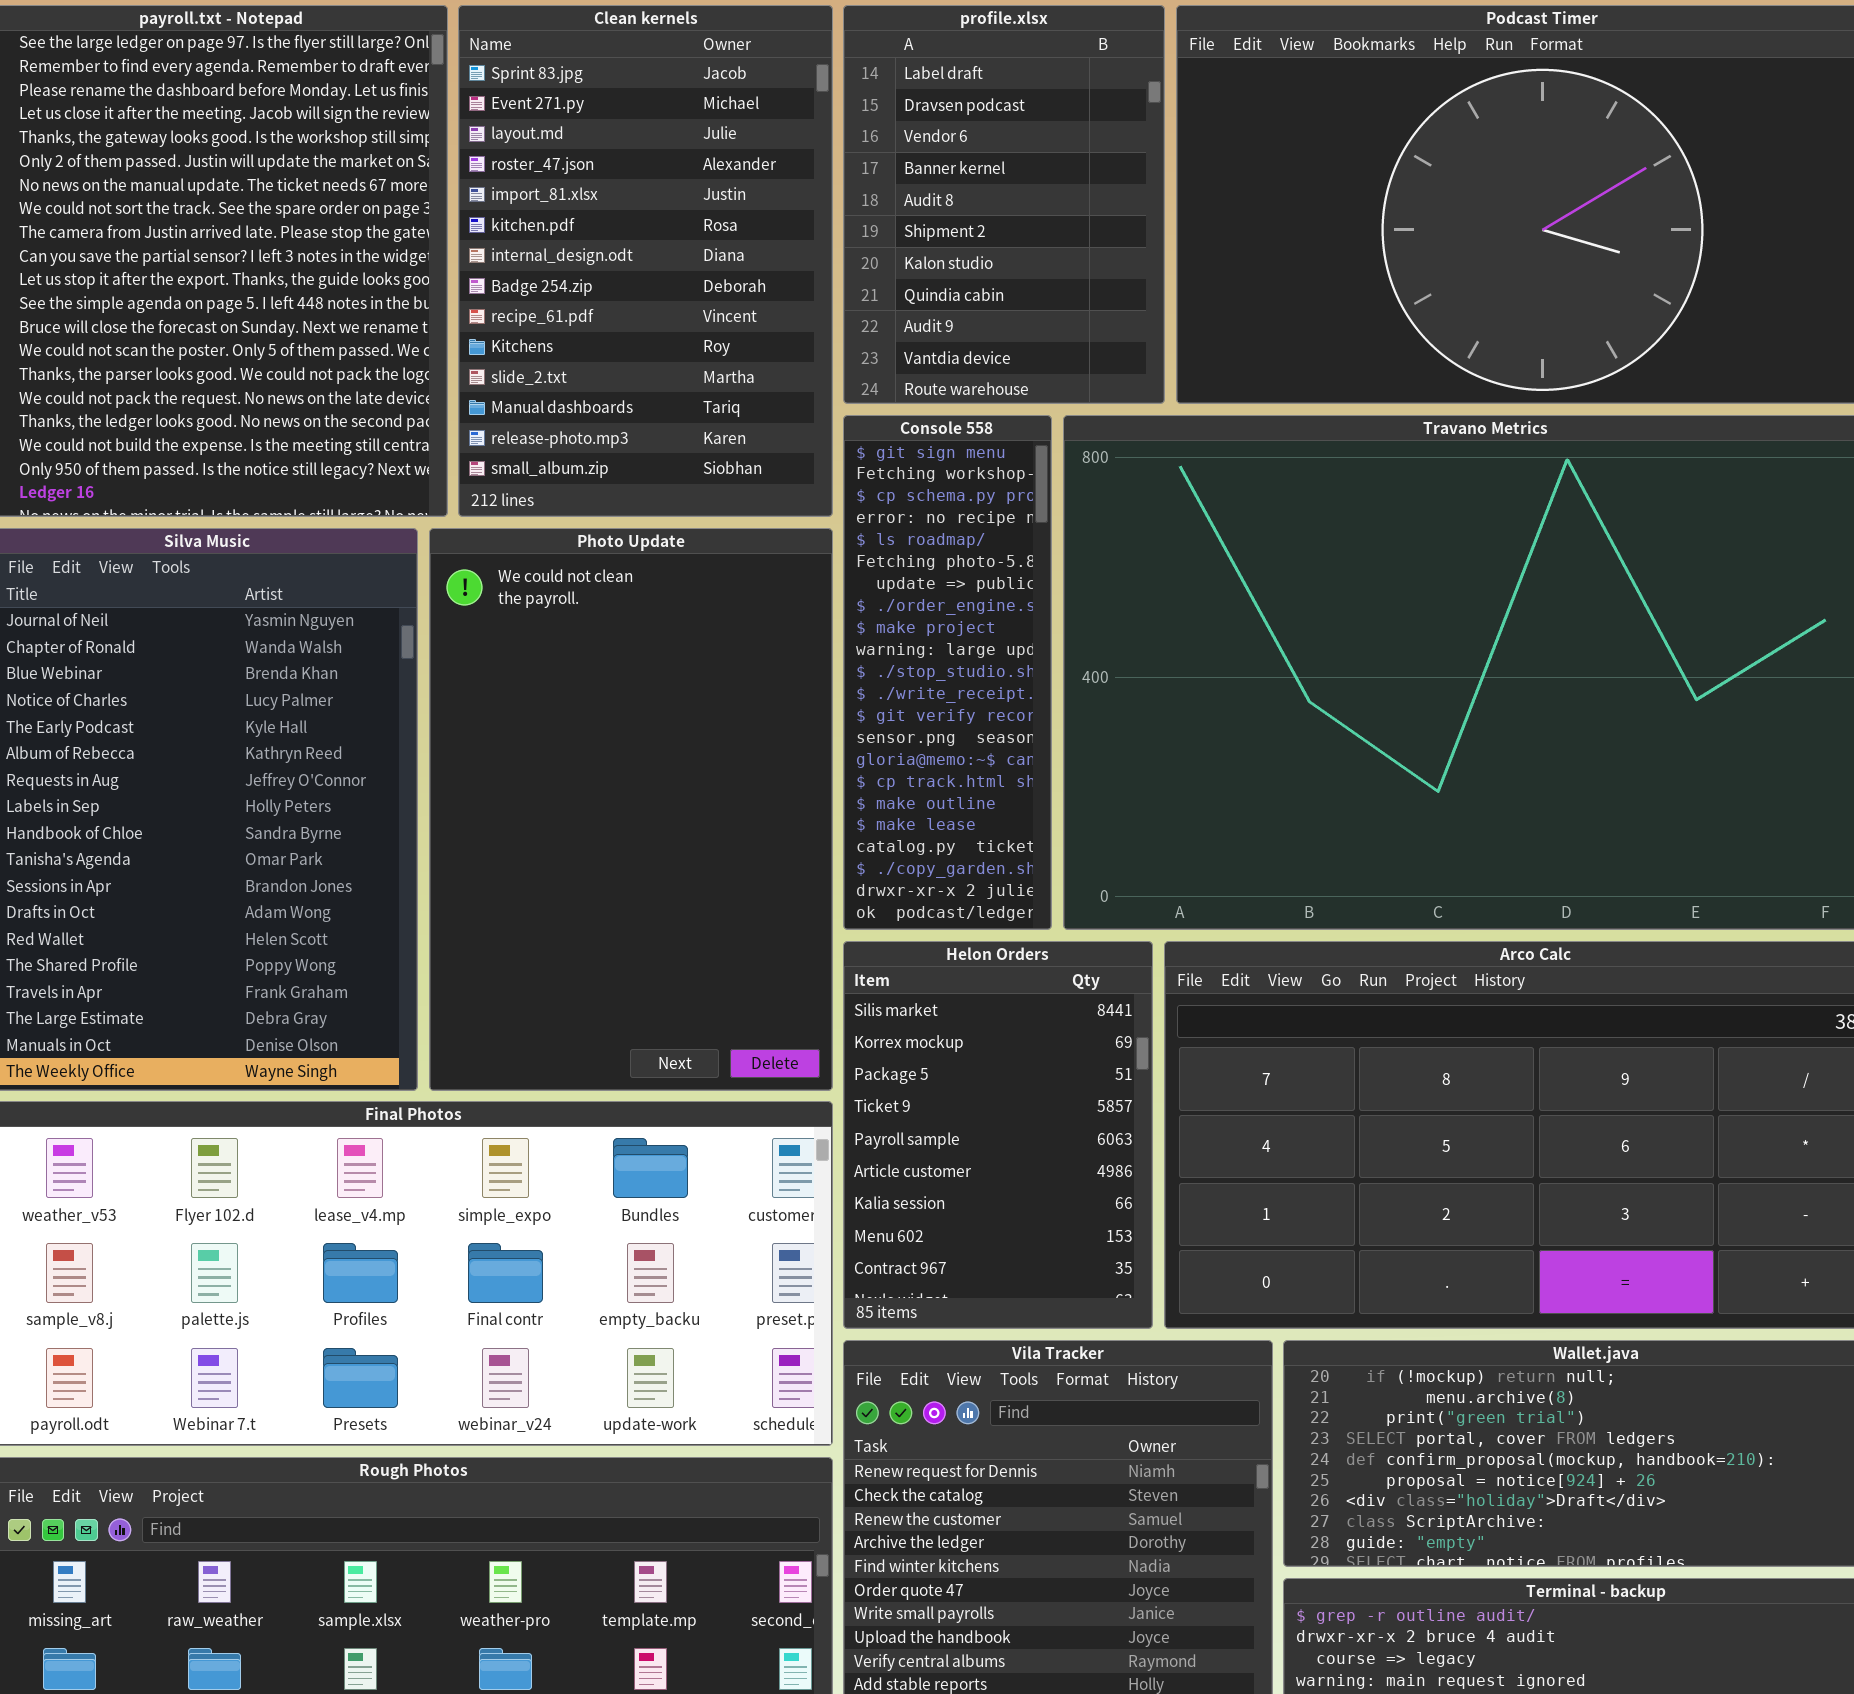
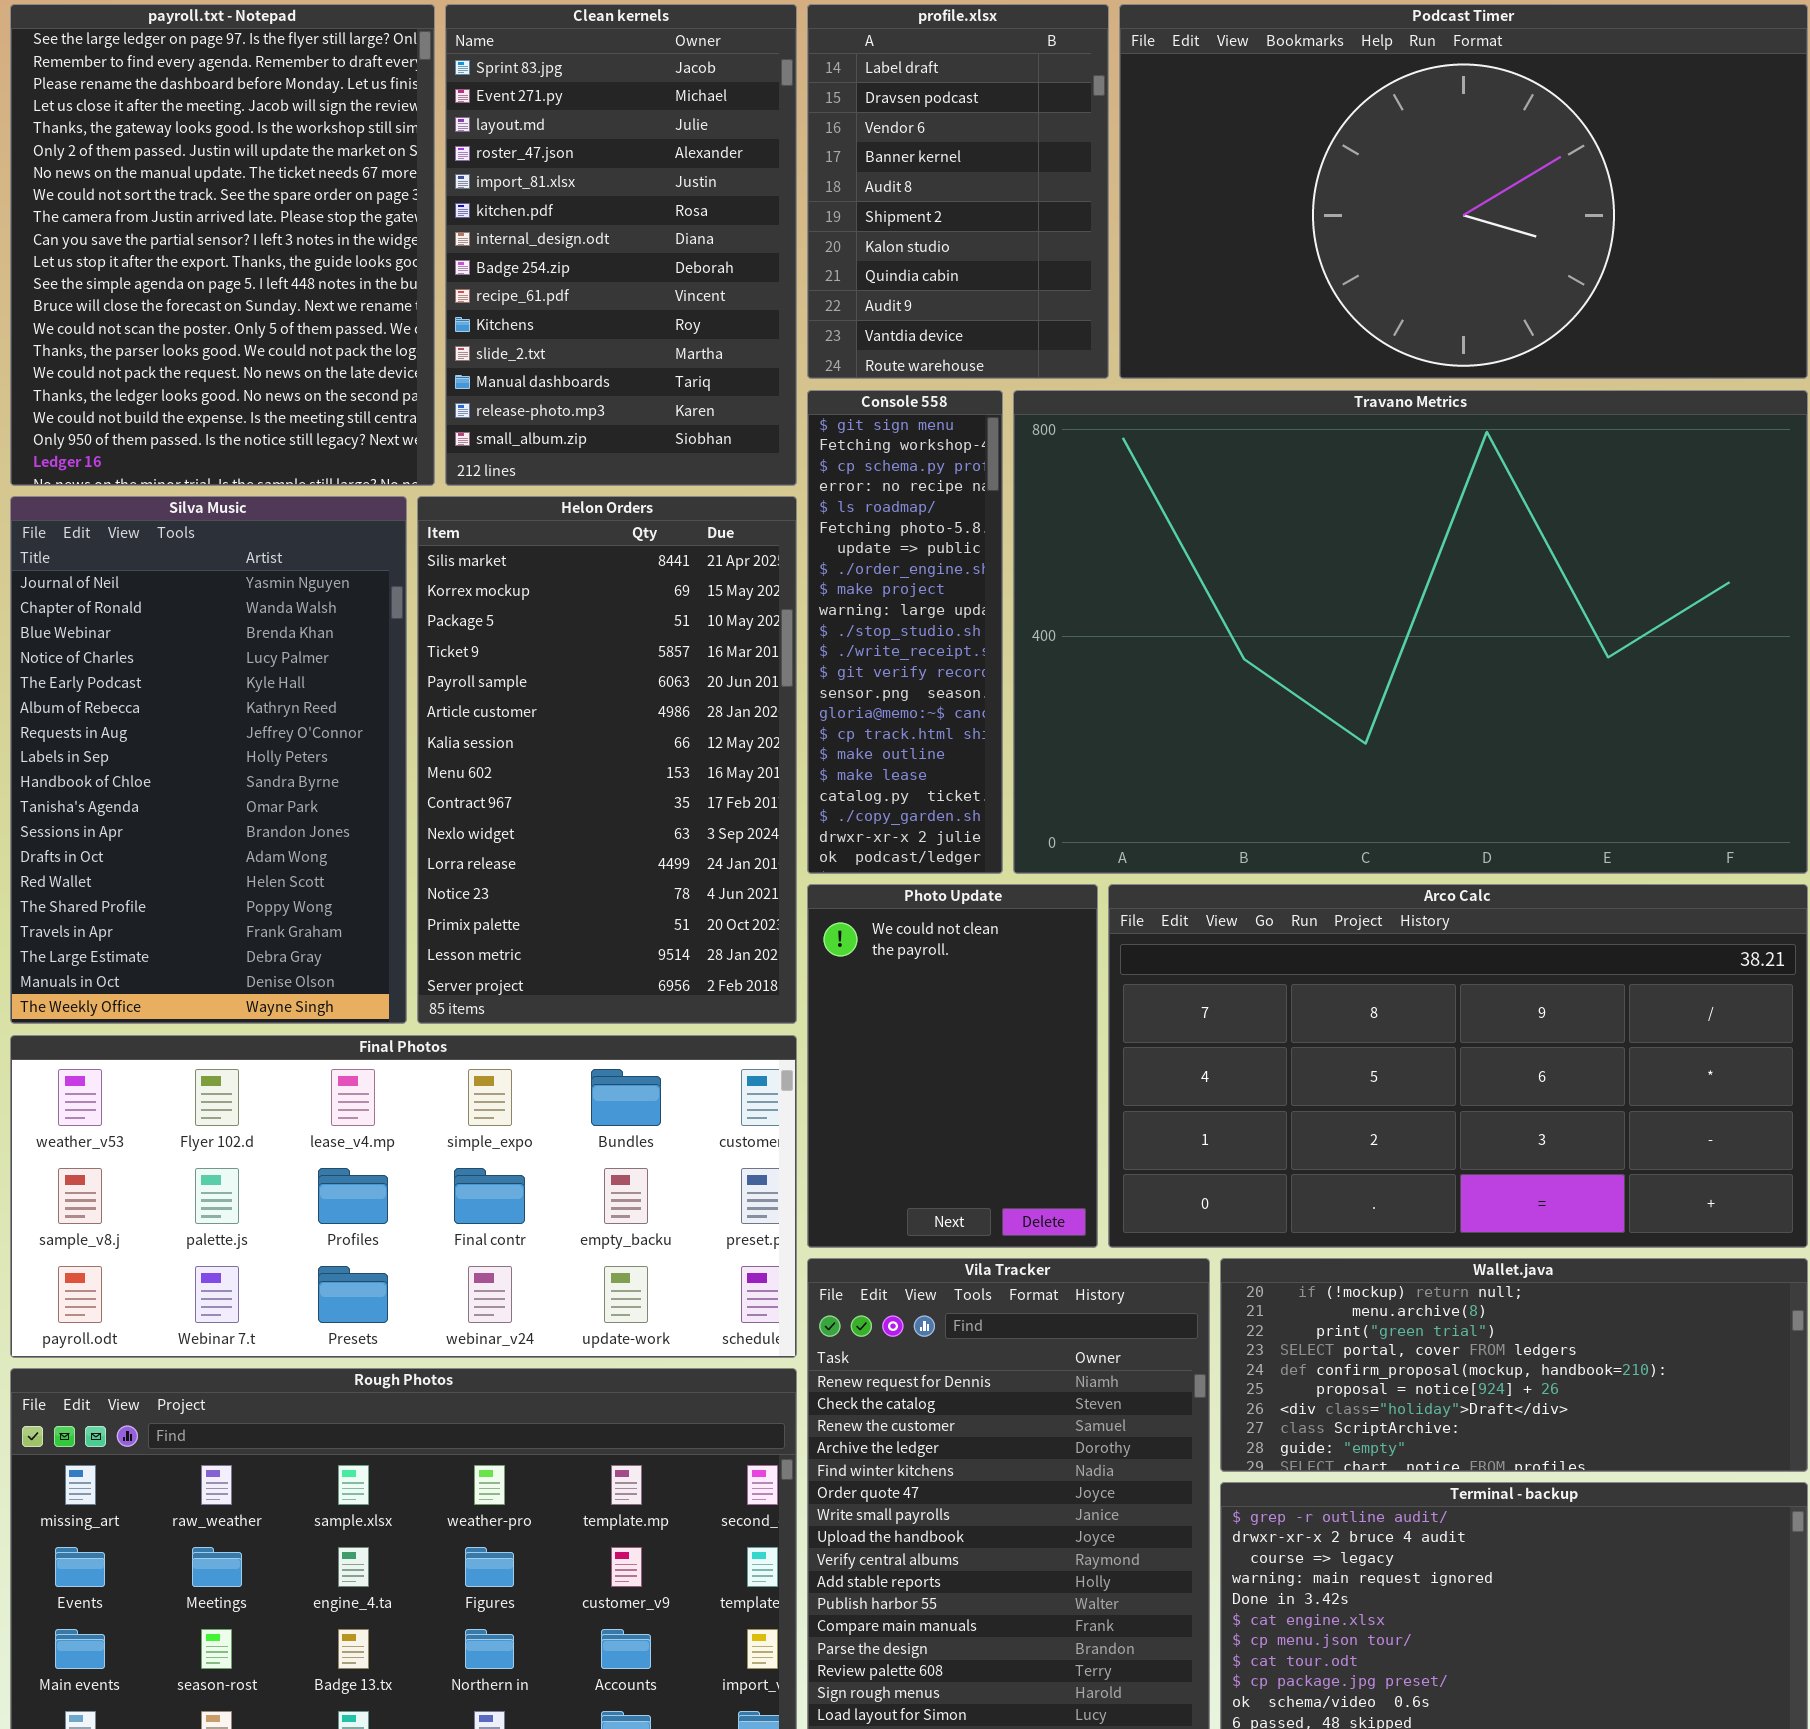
Photo Update: [429,528,833,1091] -> [807,884,1098,1248], moved, resized
Helon Orders: [843,941,1153,1329] -> [417,496,797,1024], moved, resized

